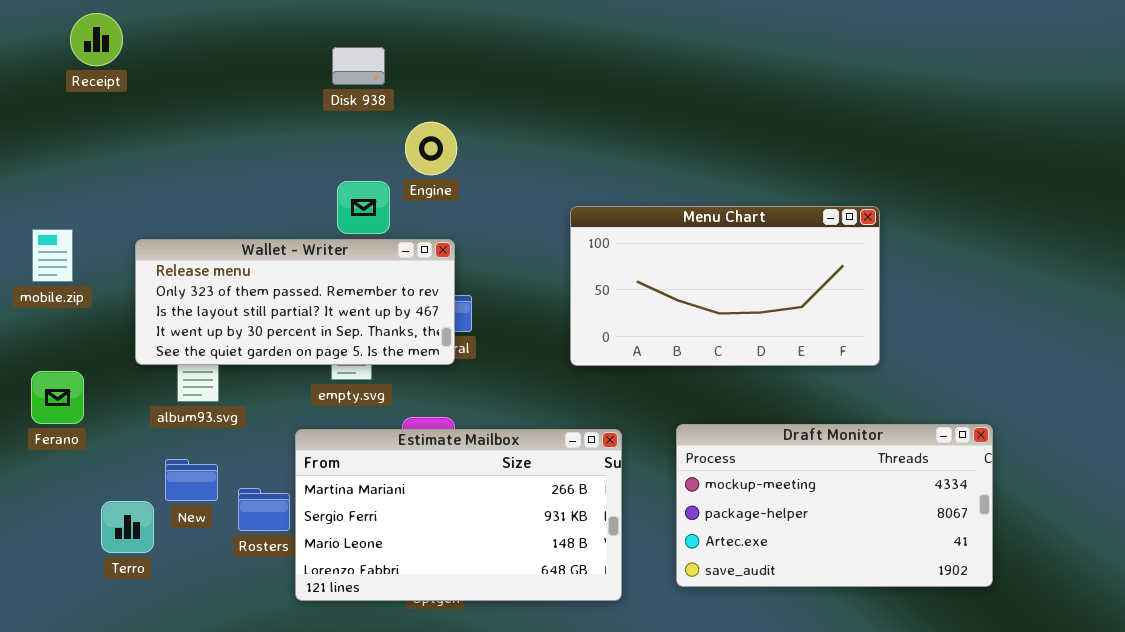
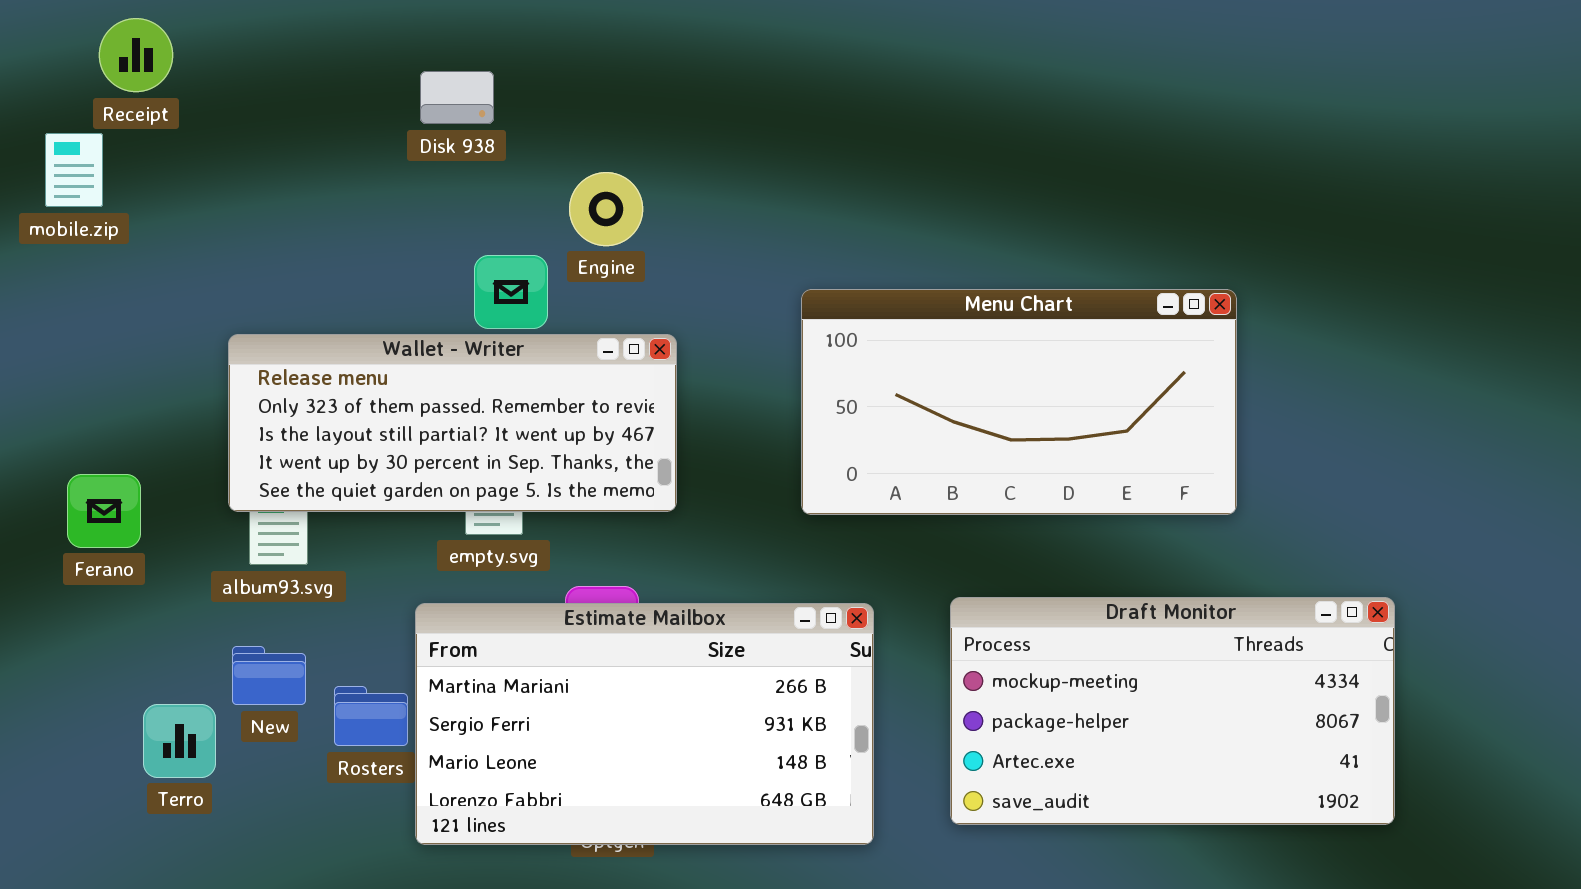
Disk 938: [332,47,385,85] -> [420,71,494,124], moved
mobile.zip: [32,229,73,282] -> [45,133,103,207], moved
Wallet - Writer: [135,239,455,365] -> [228,334,677,512], moved
Ferano: [31,371,84,424] -> [67,474,141,548], moved

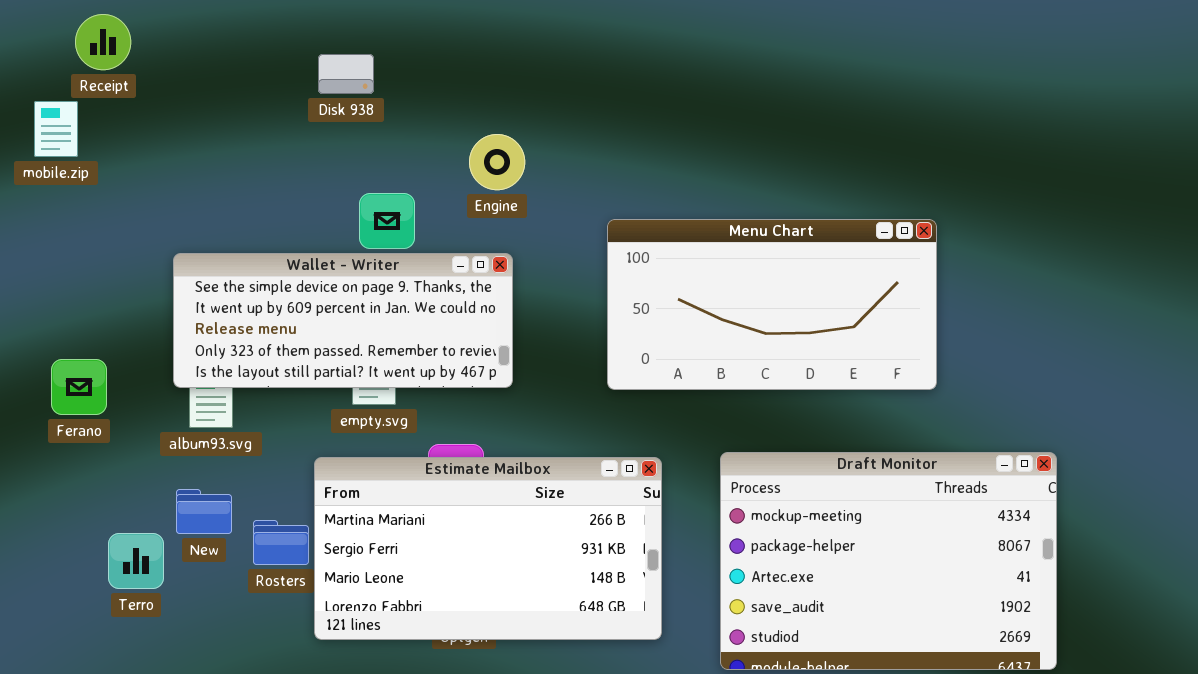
Engine: [569,172,643,246] -> [469,134,525,190], moved
Wallet - Writer: [228,334,677,512] -> [173,253,513,388], scrolled up 2 rows
Draft Monitor: [950,597,1395,825] -> [720,452,1057,670], resized

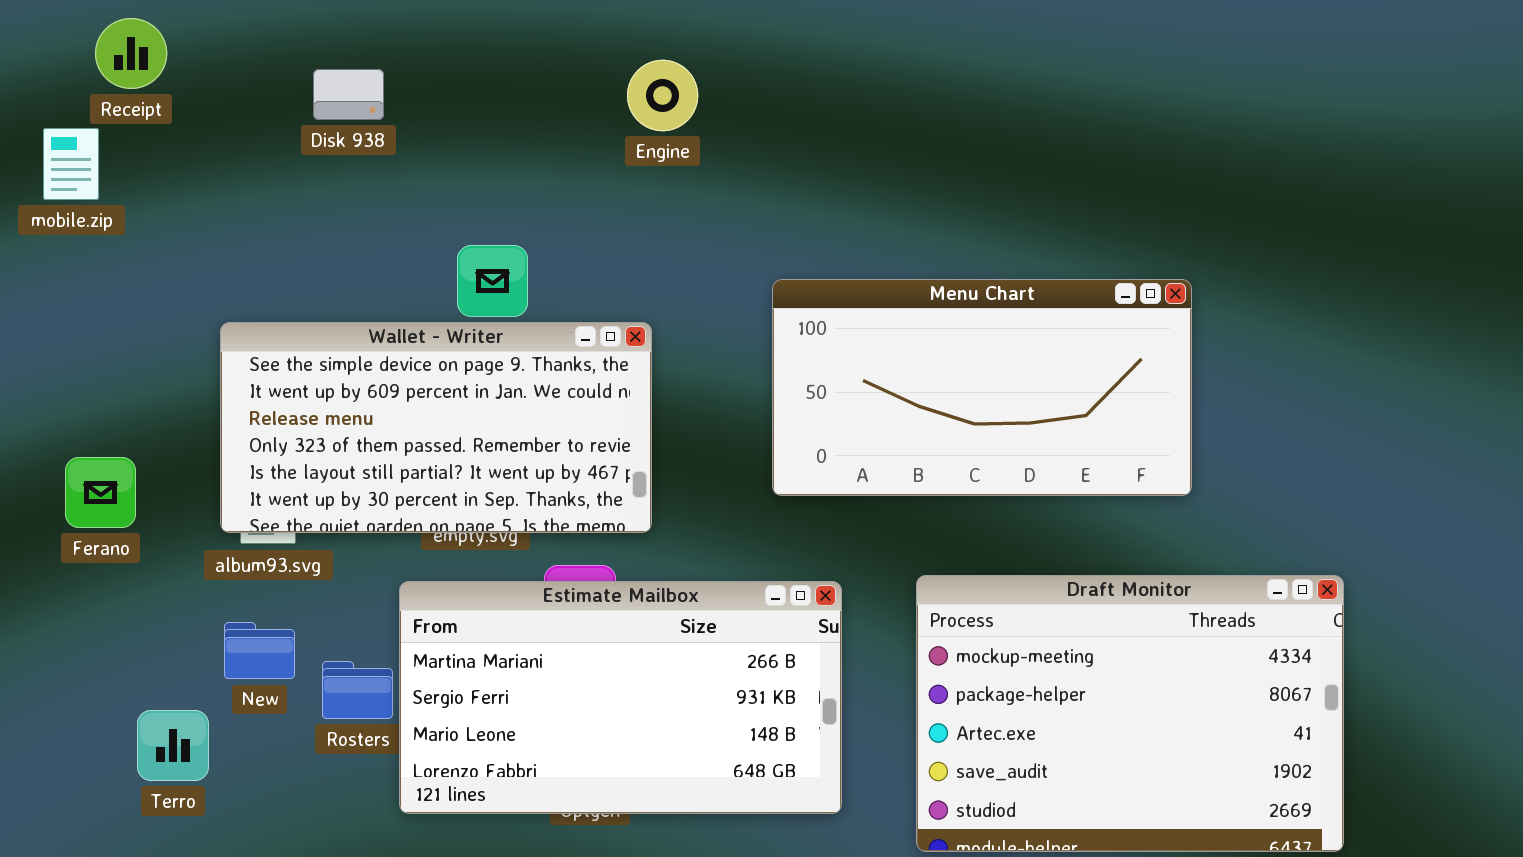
Disk 938: [318,54,374,94] -> [313,69,384,120], moved
Engine: [469,134,525,190] -> [627,60,698,131], moved
Wallet - Writer: [173,253,513,388] -> [220,322,652,533], resized
Terro: [108,533,164,589] -> [137,710,209,781], moved

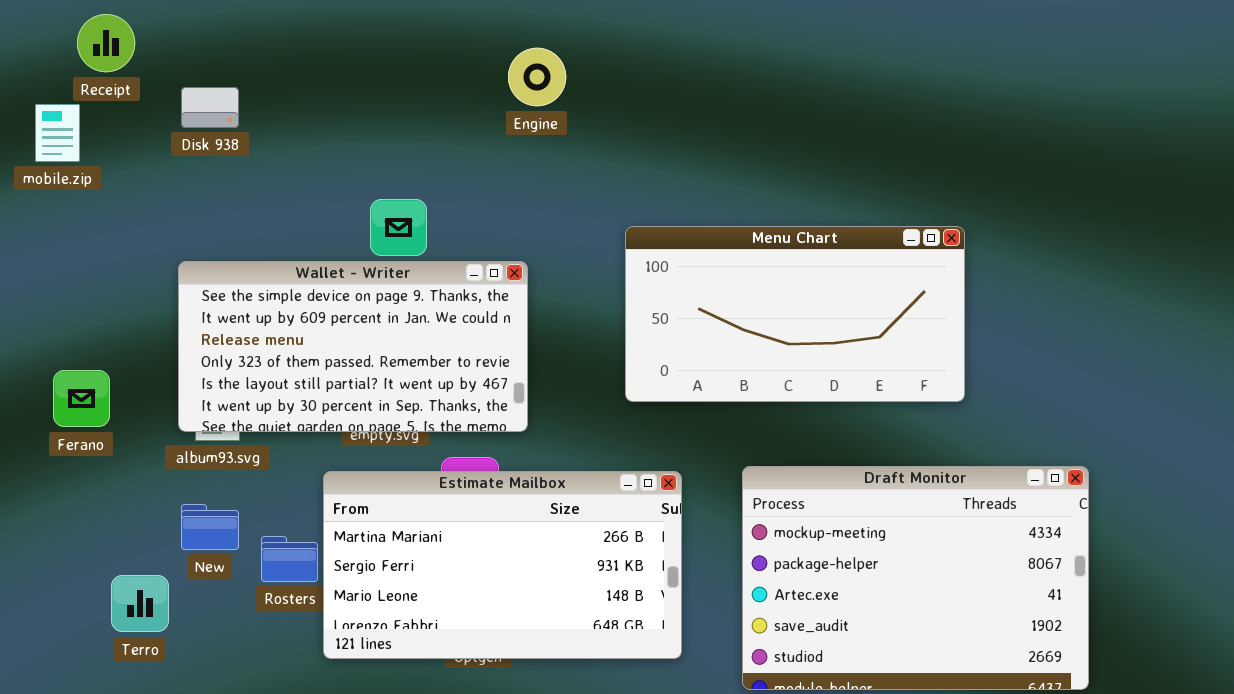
Disk 938: [313,69,384,120] -> [181,87,239,128], moved

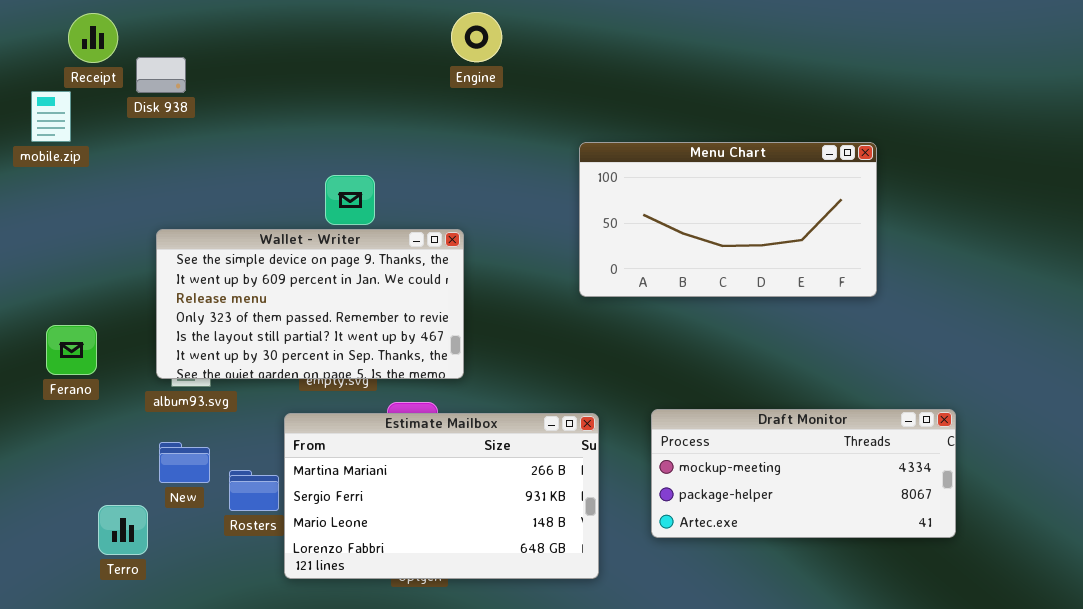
Engine: [508,48,566,106] -> [451,12,502,62], moved
Disk 938: [181,87,239,128] -> [136,57,186,93], moved
Menu Chart: [625,226,965,402] -> [579,142,877,297], moved
Draft Monitor: [742,466,1089,690] -> [651,409,956,538], resized

